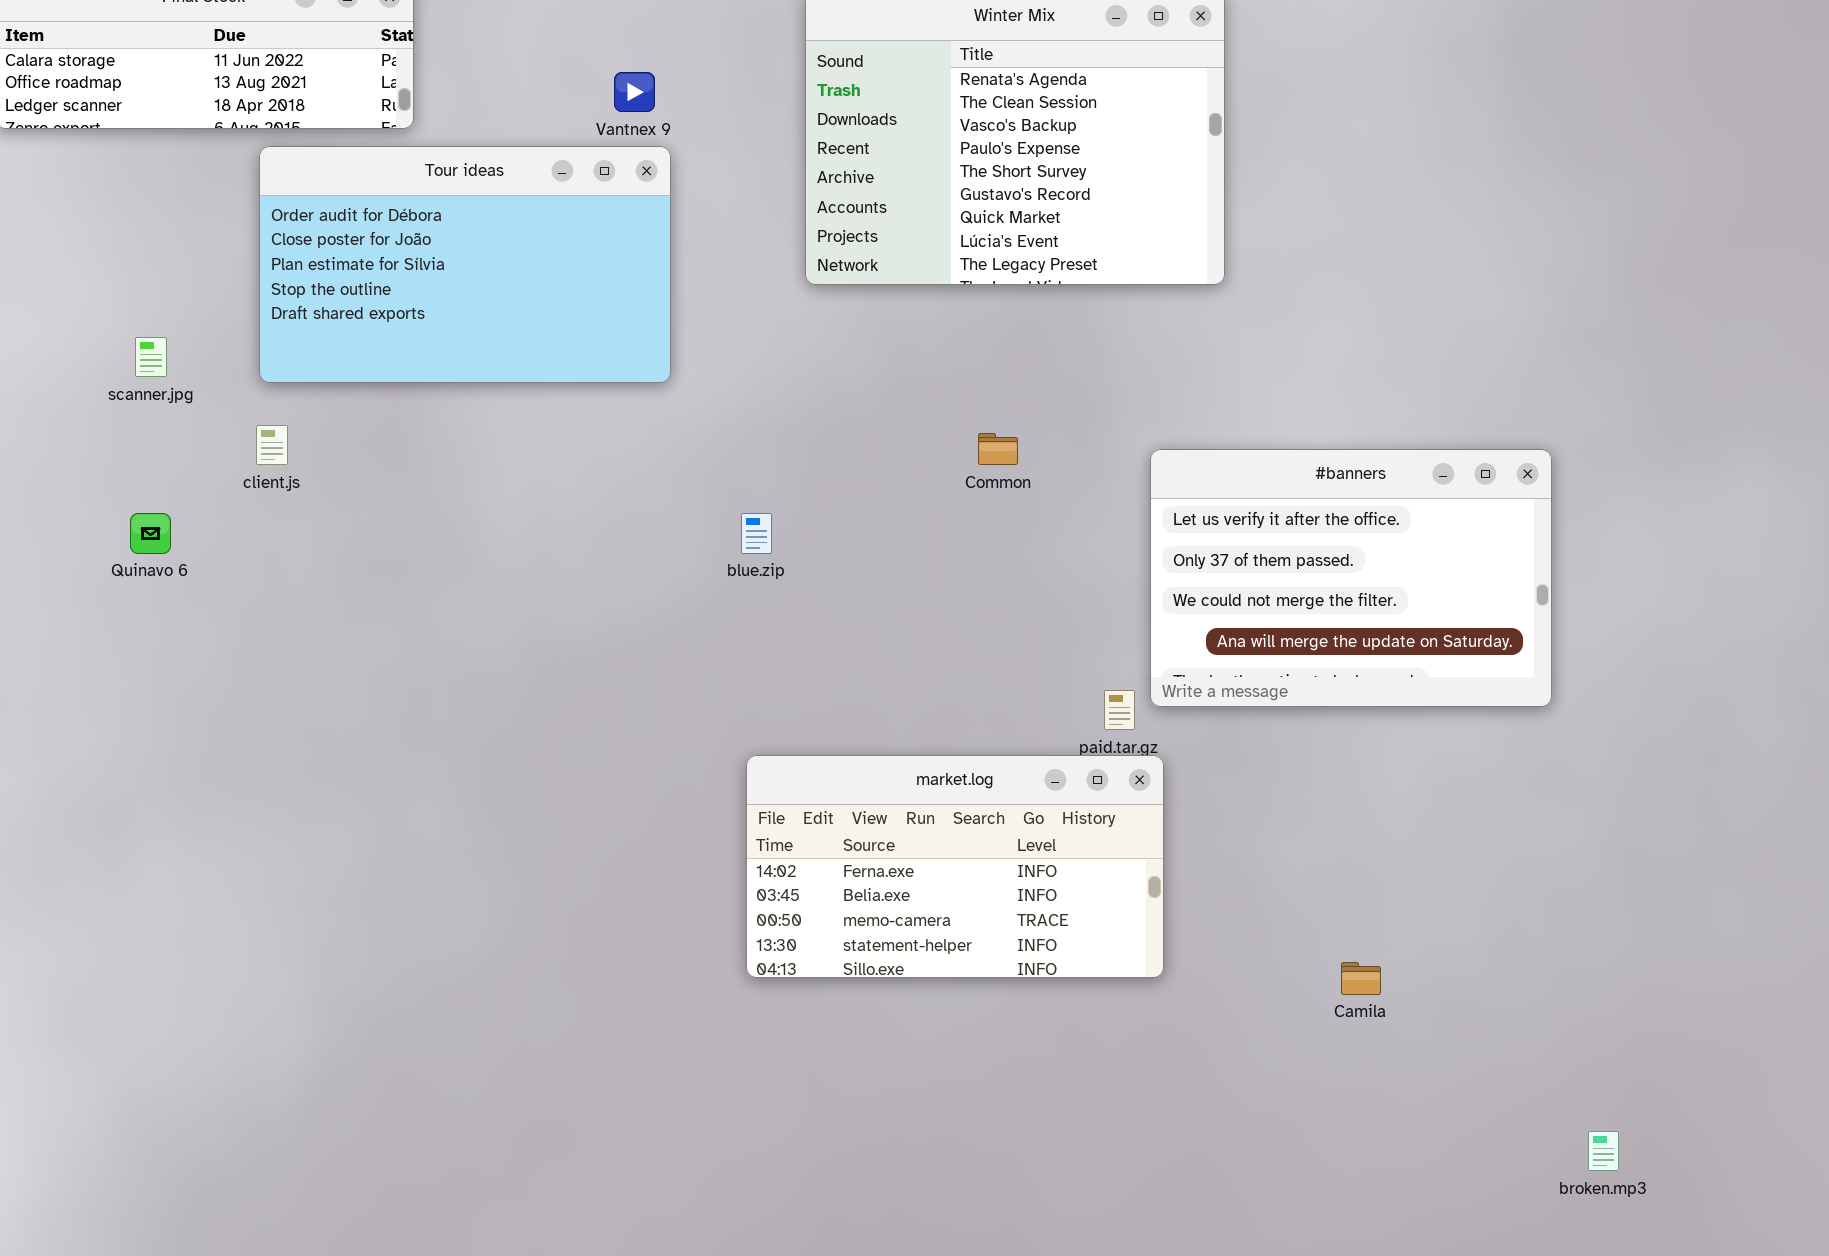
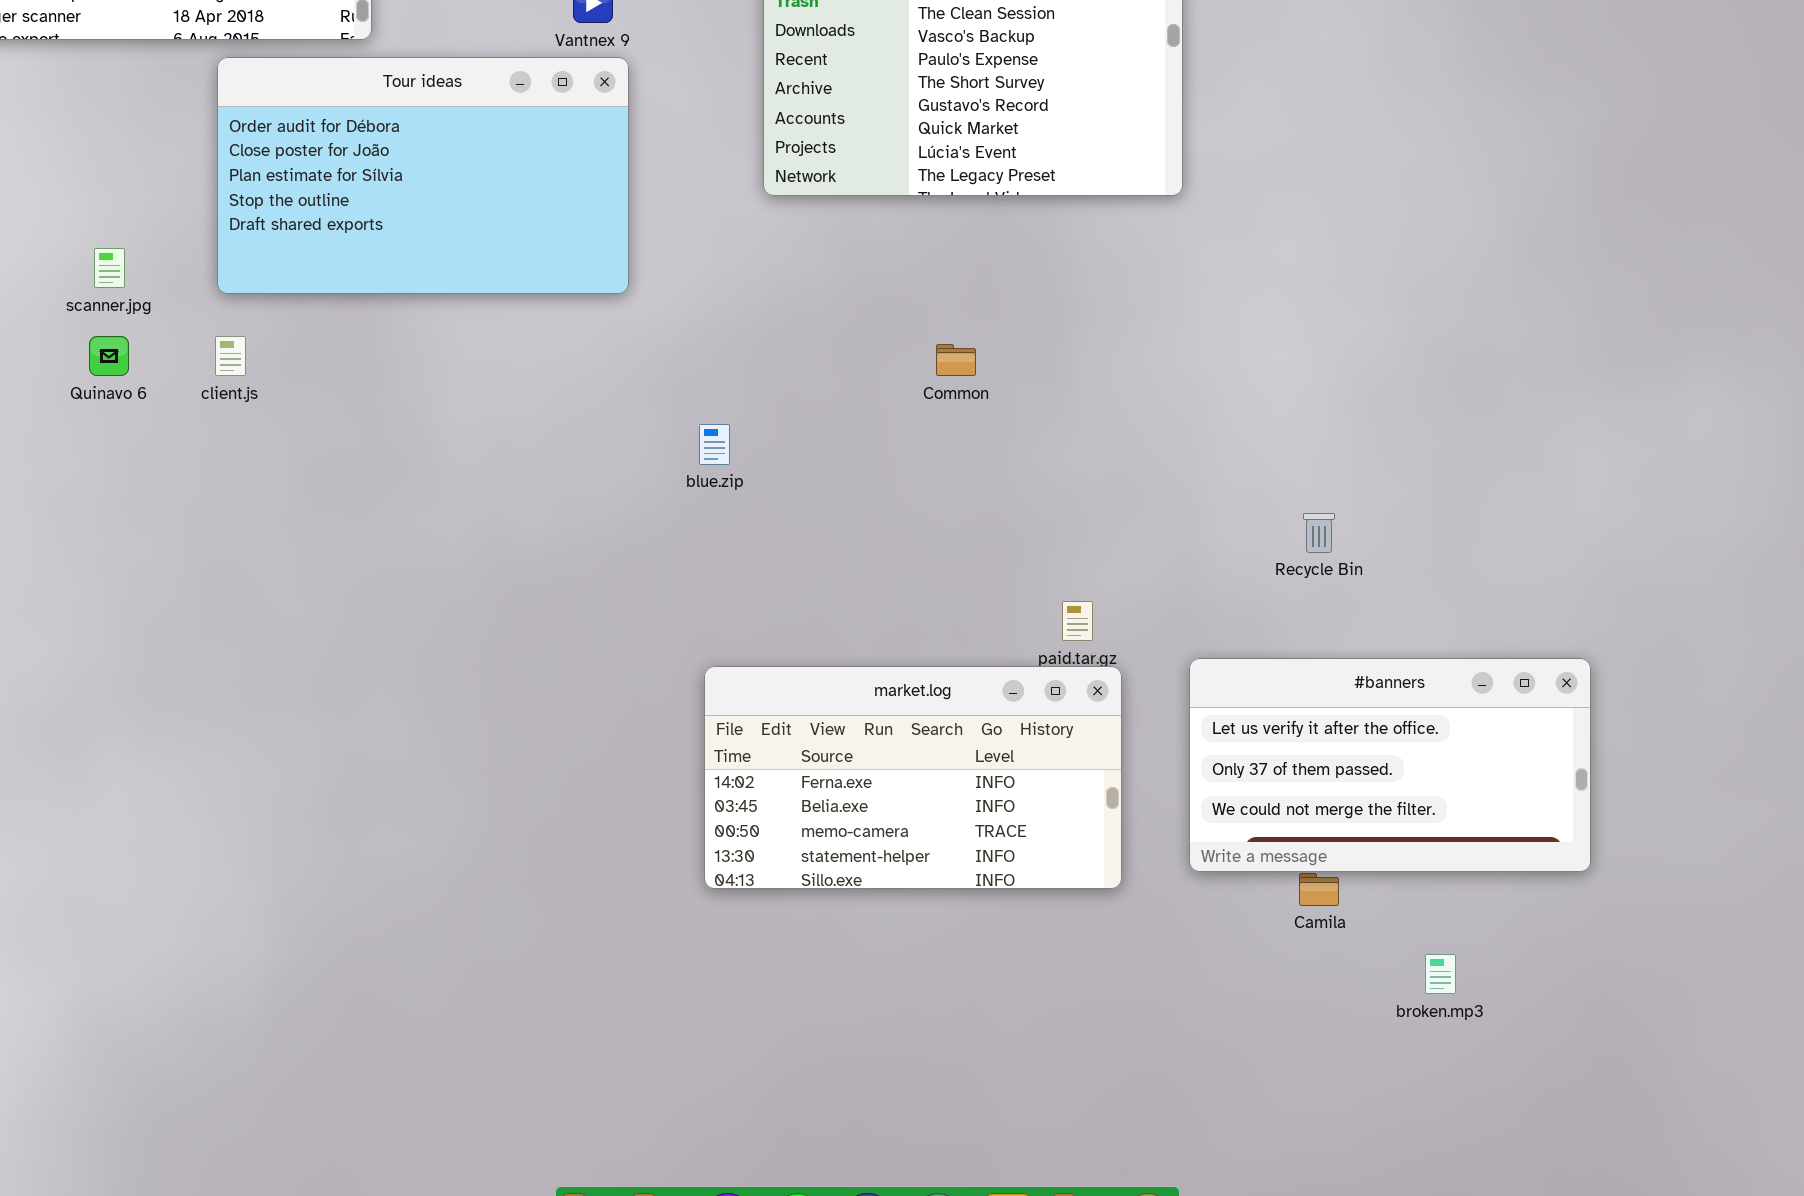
#banners: [1150,449,1552,707] -> [1189,658,1591,872], moved, resized
Quinavo 6: [130,513,171,554] -> [89,336,129,376], moved
broken.mp3: [1588,1131,1619,1171] -> [1425,954,1456,994], moved

